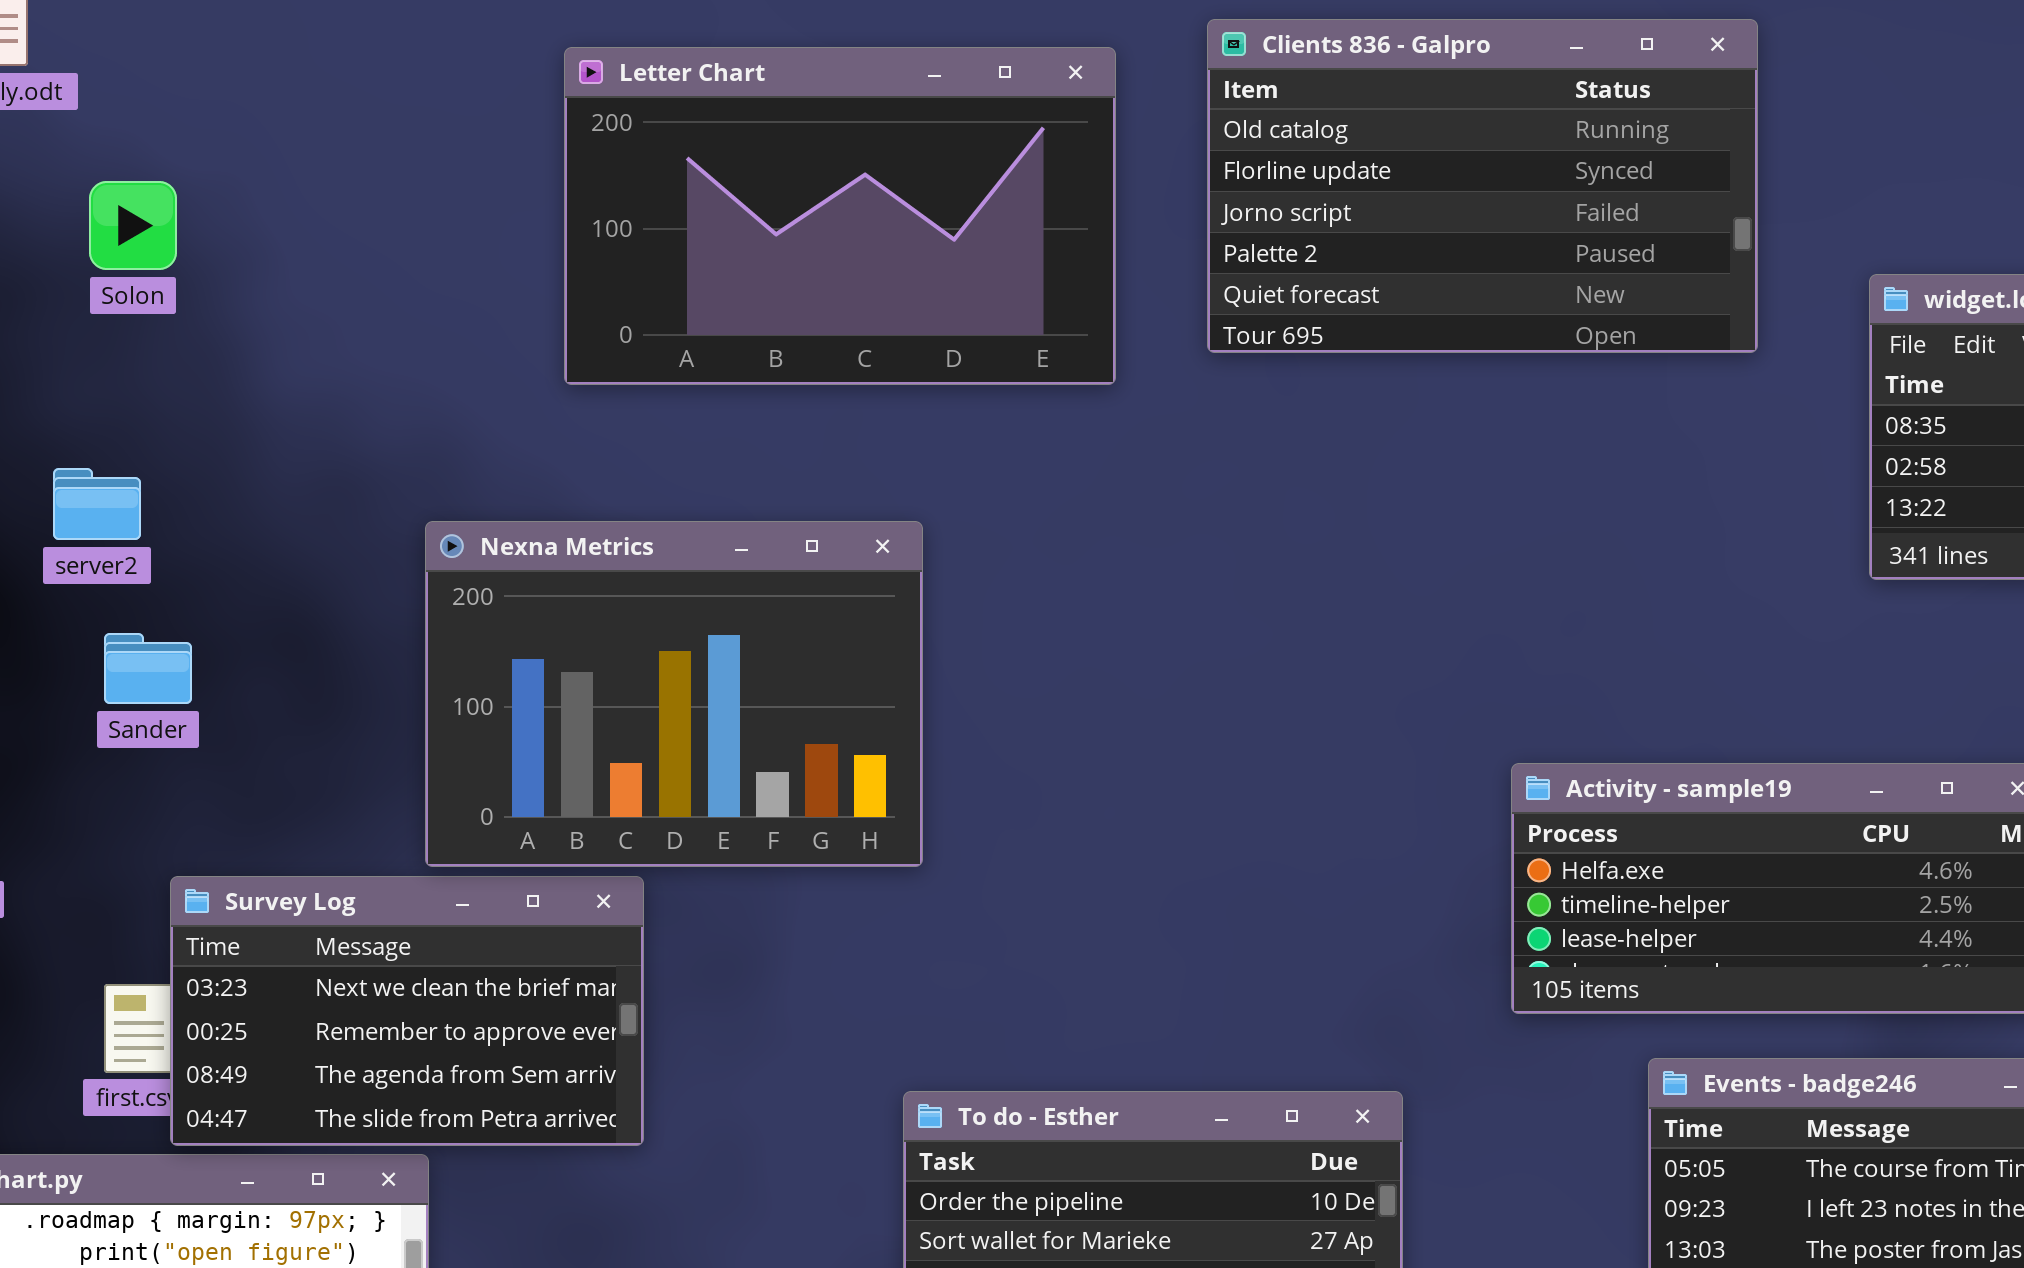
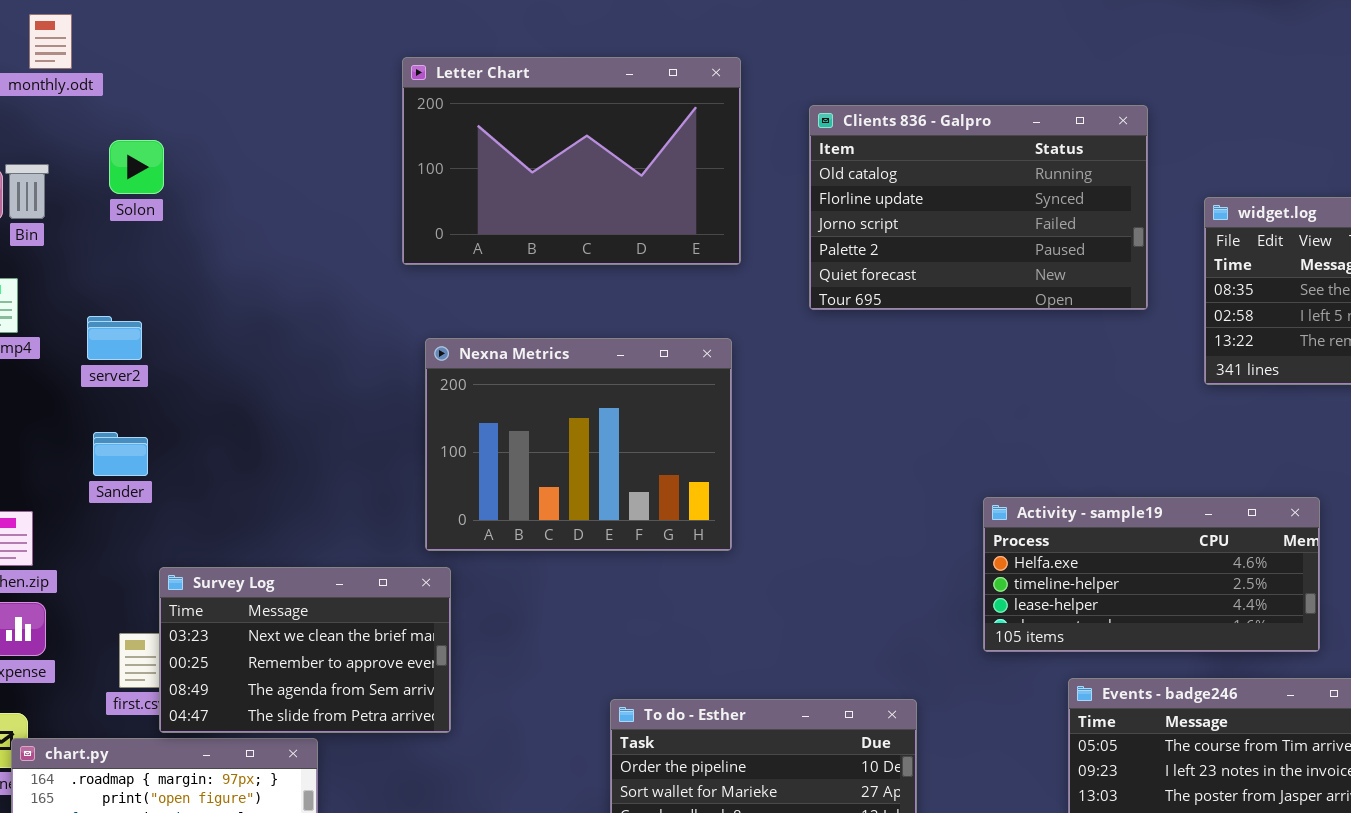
Clients 836 - Galpro: [1207,19,1758,353] -> [809,105,1148,310], moved
Nexna Metrics: [425,521,923,867] -> [425,338,732,551], moved
Sander: [104,633,192,704] -> [93,432,148,476], moved

